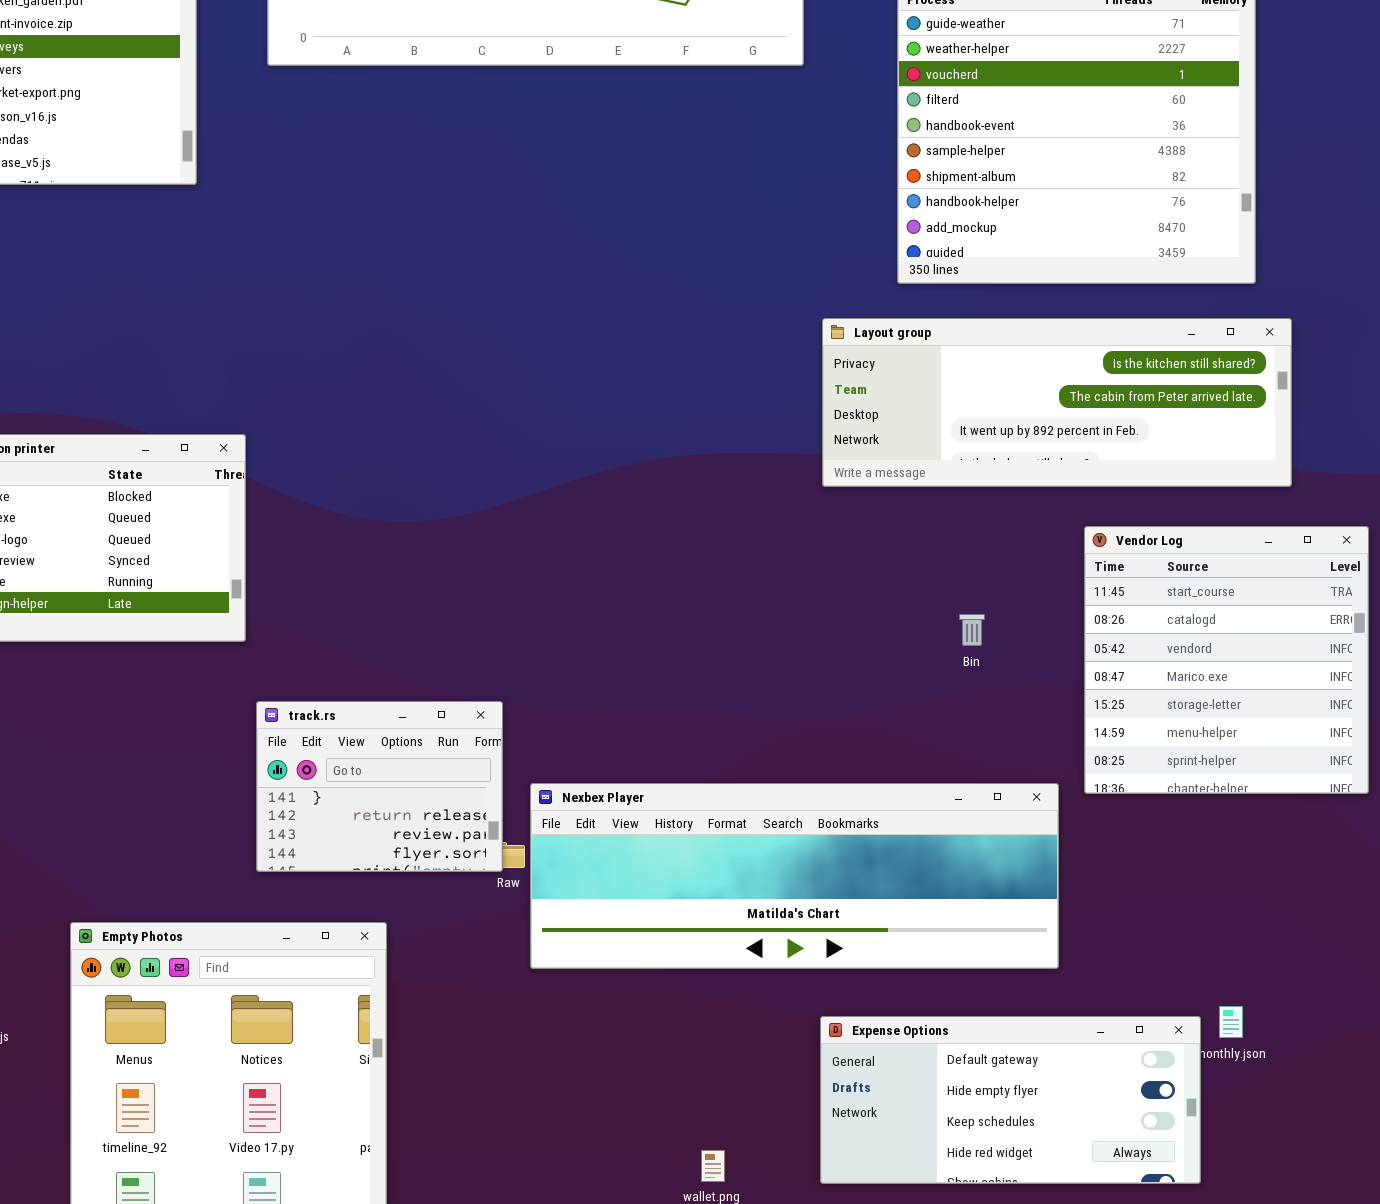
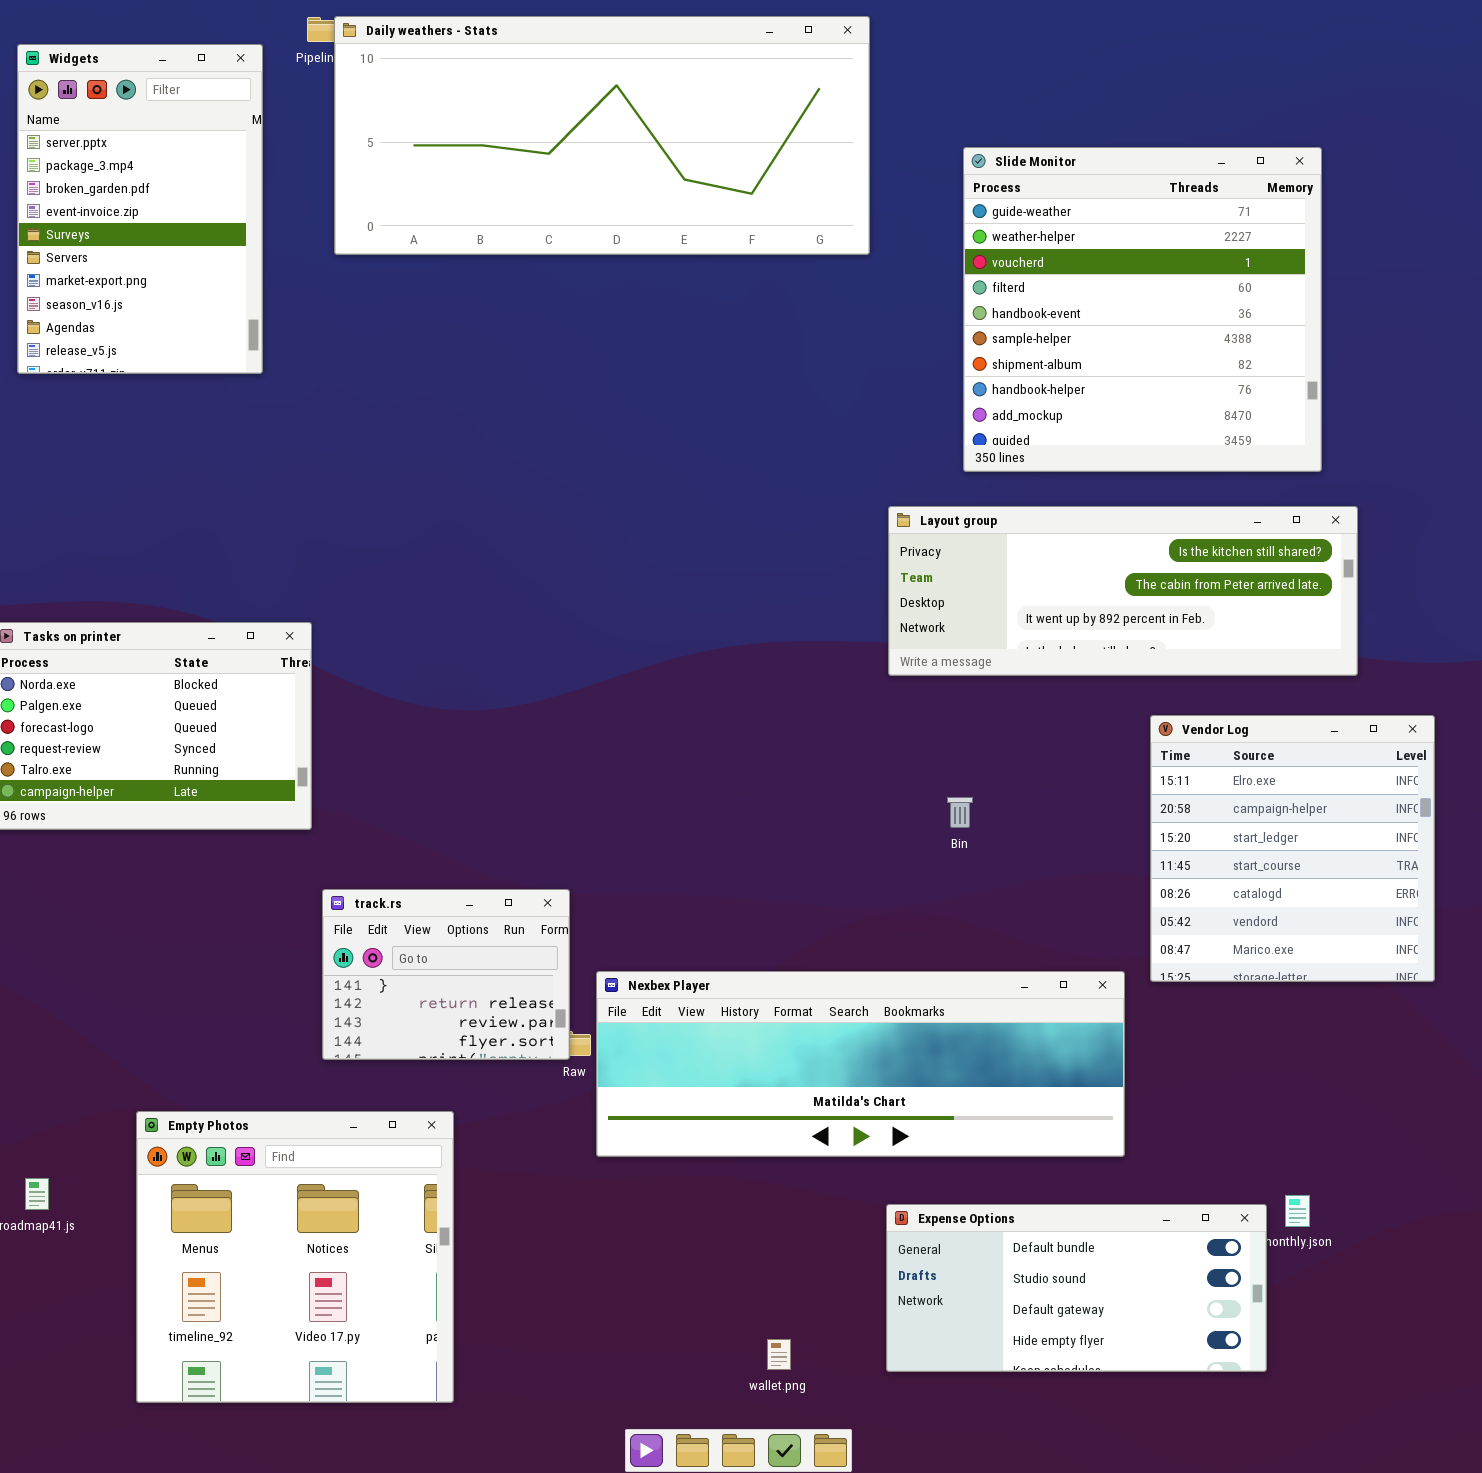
Vendor Log: [1084,526,1369,794] -> [1150,715,1435,982], scrolled up 3 rows
Bin: [959,614,985,646] -> [947,797,973,828], moved
Expense Options: [820,1016,1201,1184] -> [886,1204,1267,1372], scrolled up 2 rows

